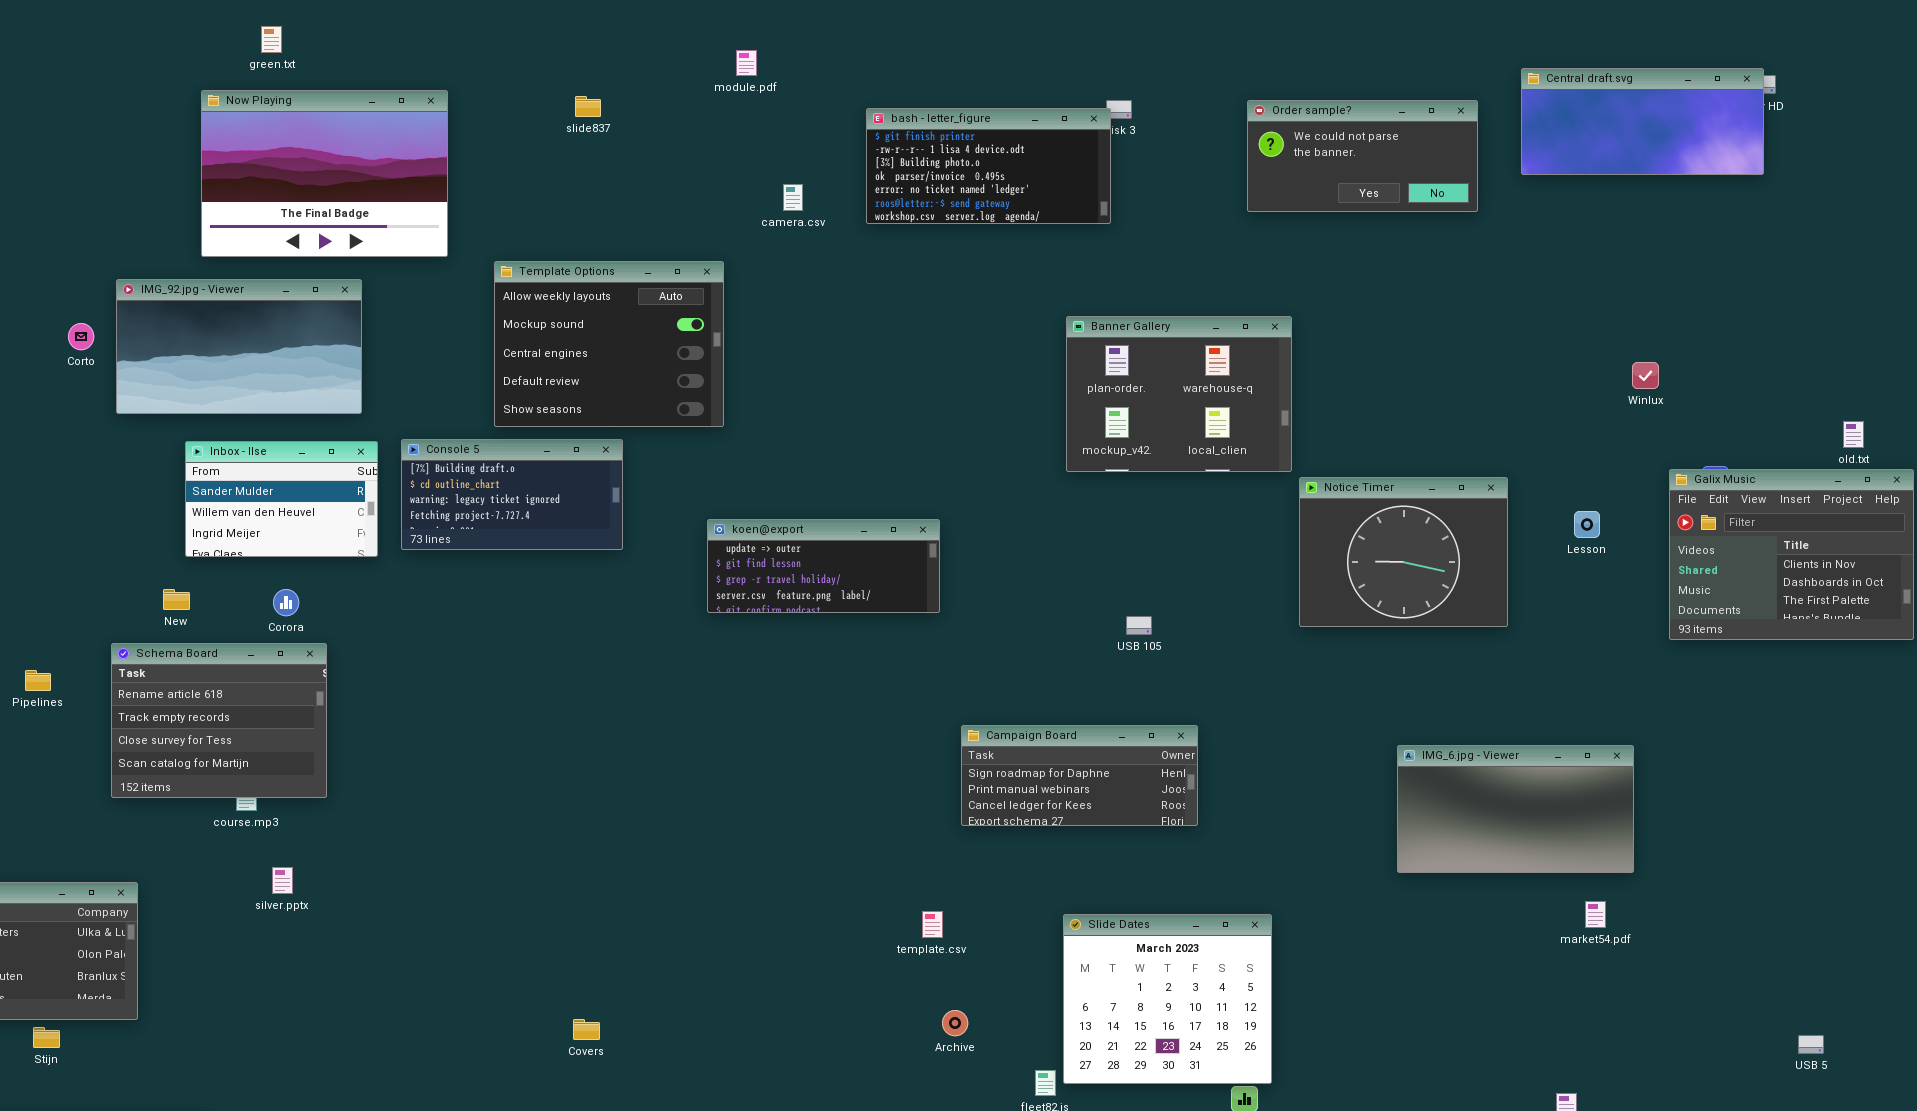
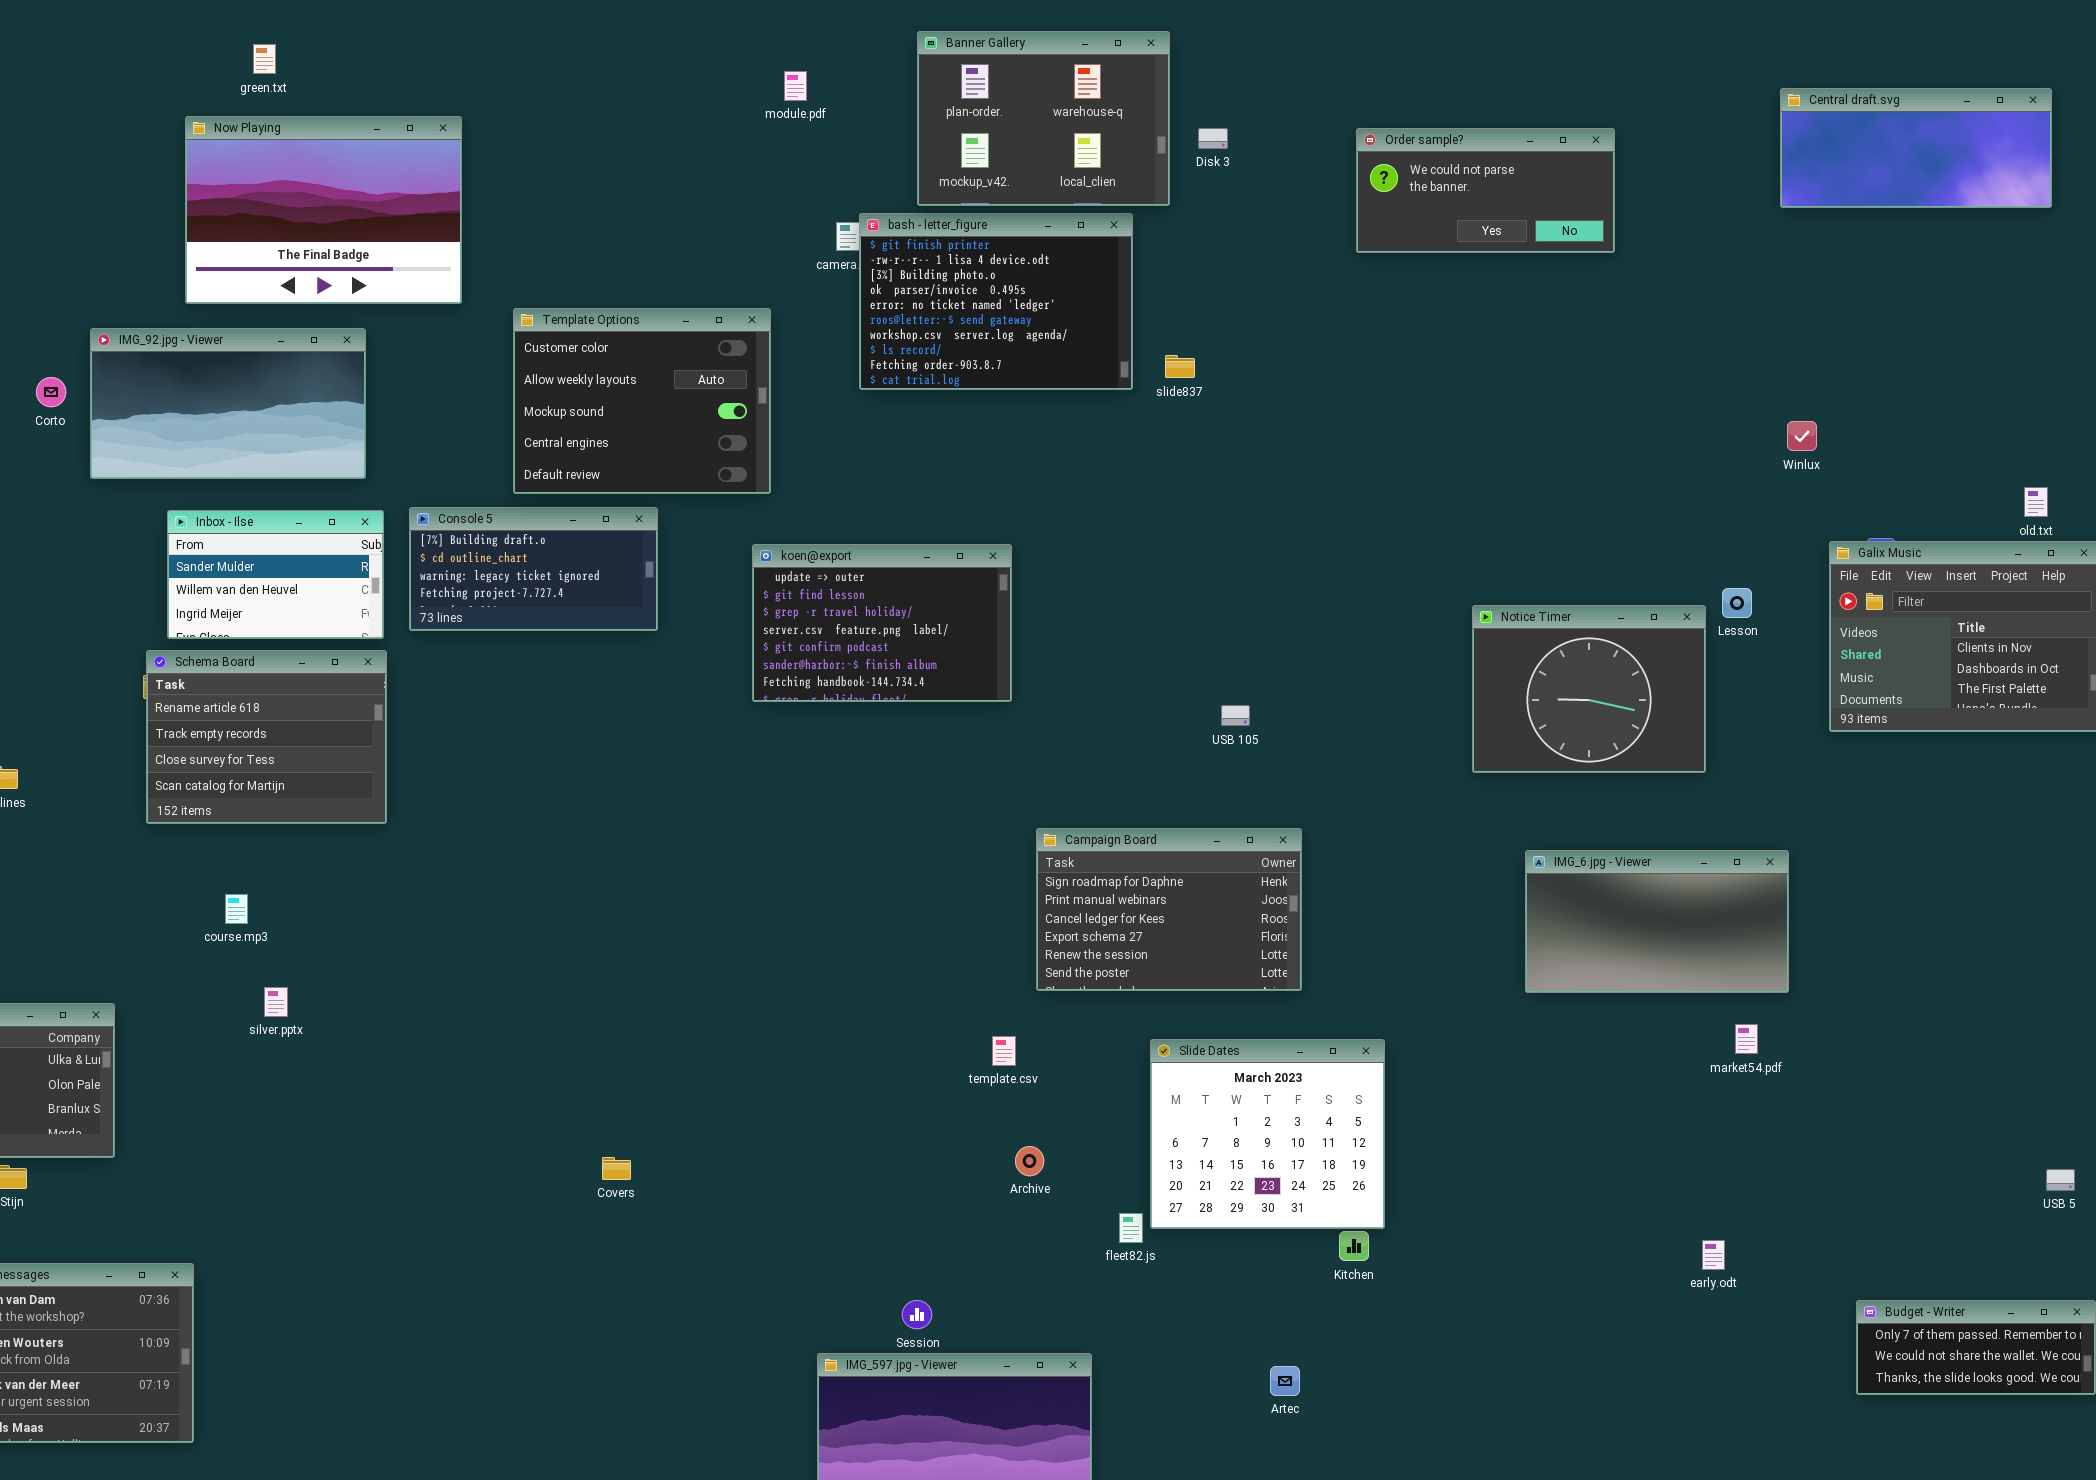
Central draft.svg: [1521,68,1764,175] -> [1780,88,2052,208], moved
slide837: [575,96,601,117] -> [1165,355,1195,378], moved
bash - letter_figure: [866,108,1111,224] -> [859,213,1133,390], moved, resized
Template Options: [494,261,724,427] -> [513,308,771,494], scrolled up 1 row
Banner Gallery: [1066,316,1292,472] -> [917,31,1170,206], moved
Notice Timer: [1299,477,1508,627] -> [1472,605,1706,773], moved
koen@export: [707,519,940,613] -> [752,544,1012,702], resized
Schema Board: [111,643,327,798] -> [146,650,387,824], moved
Campaign Board: [961,725,1198,826] -> [1036,828,1302,991], resized
USB 5: [1798,1035,1824,1054] -> [2046,1169,2075,1191], moved

